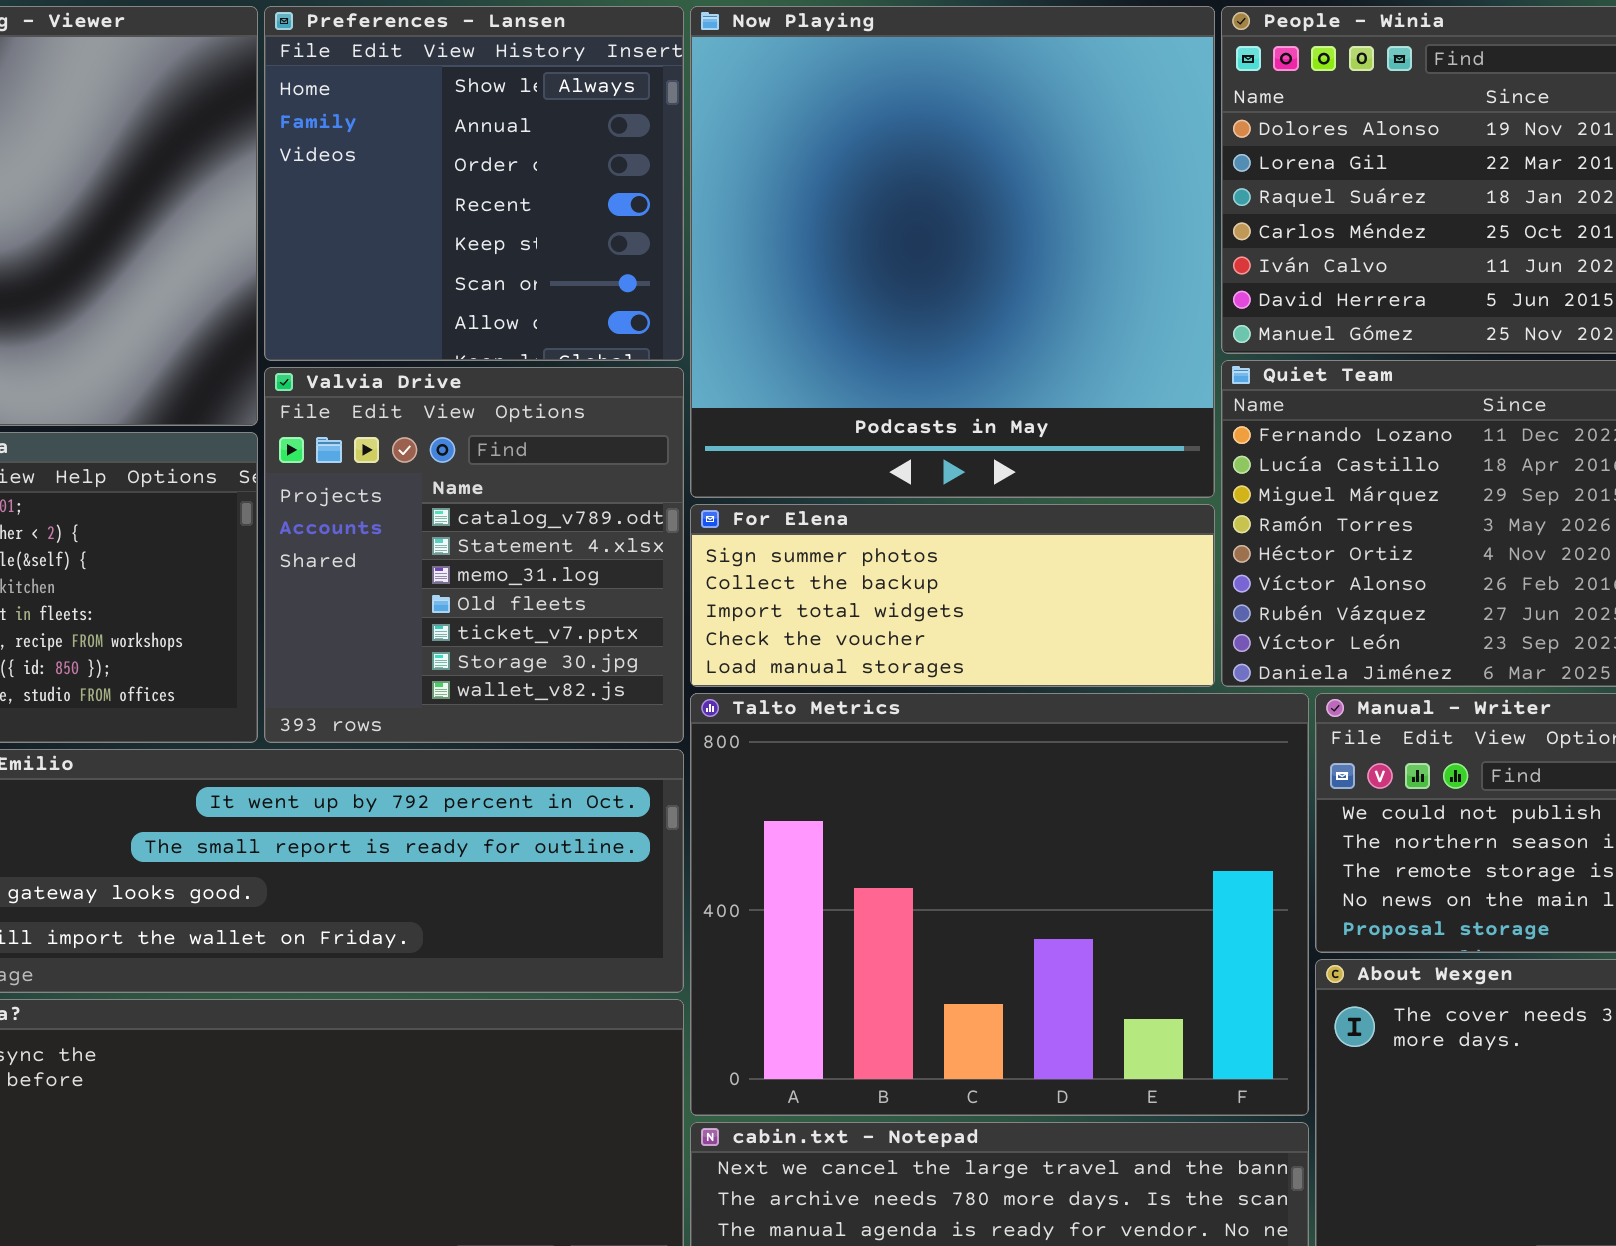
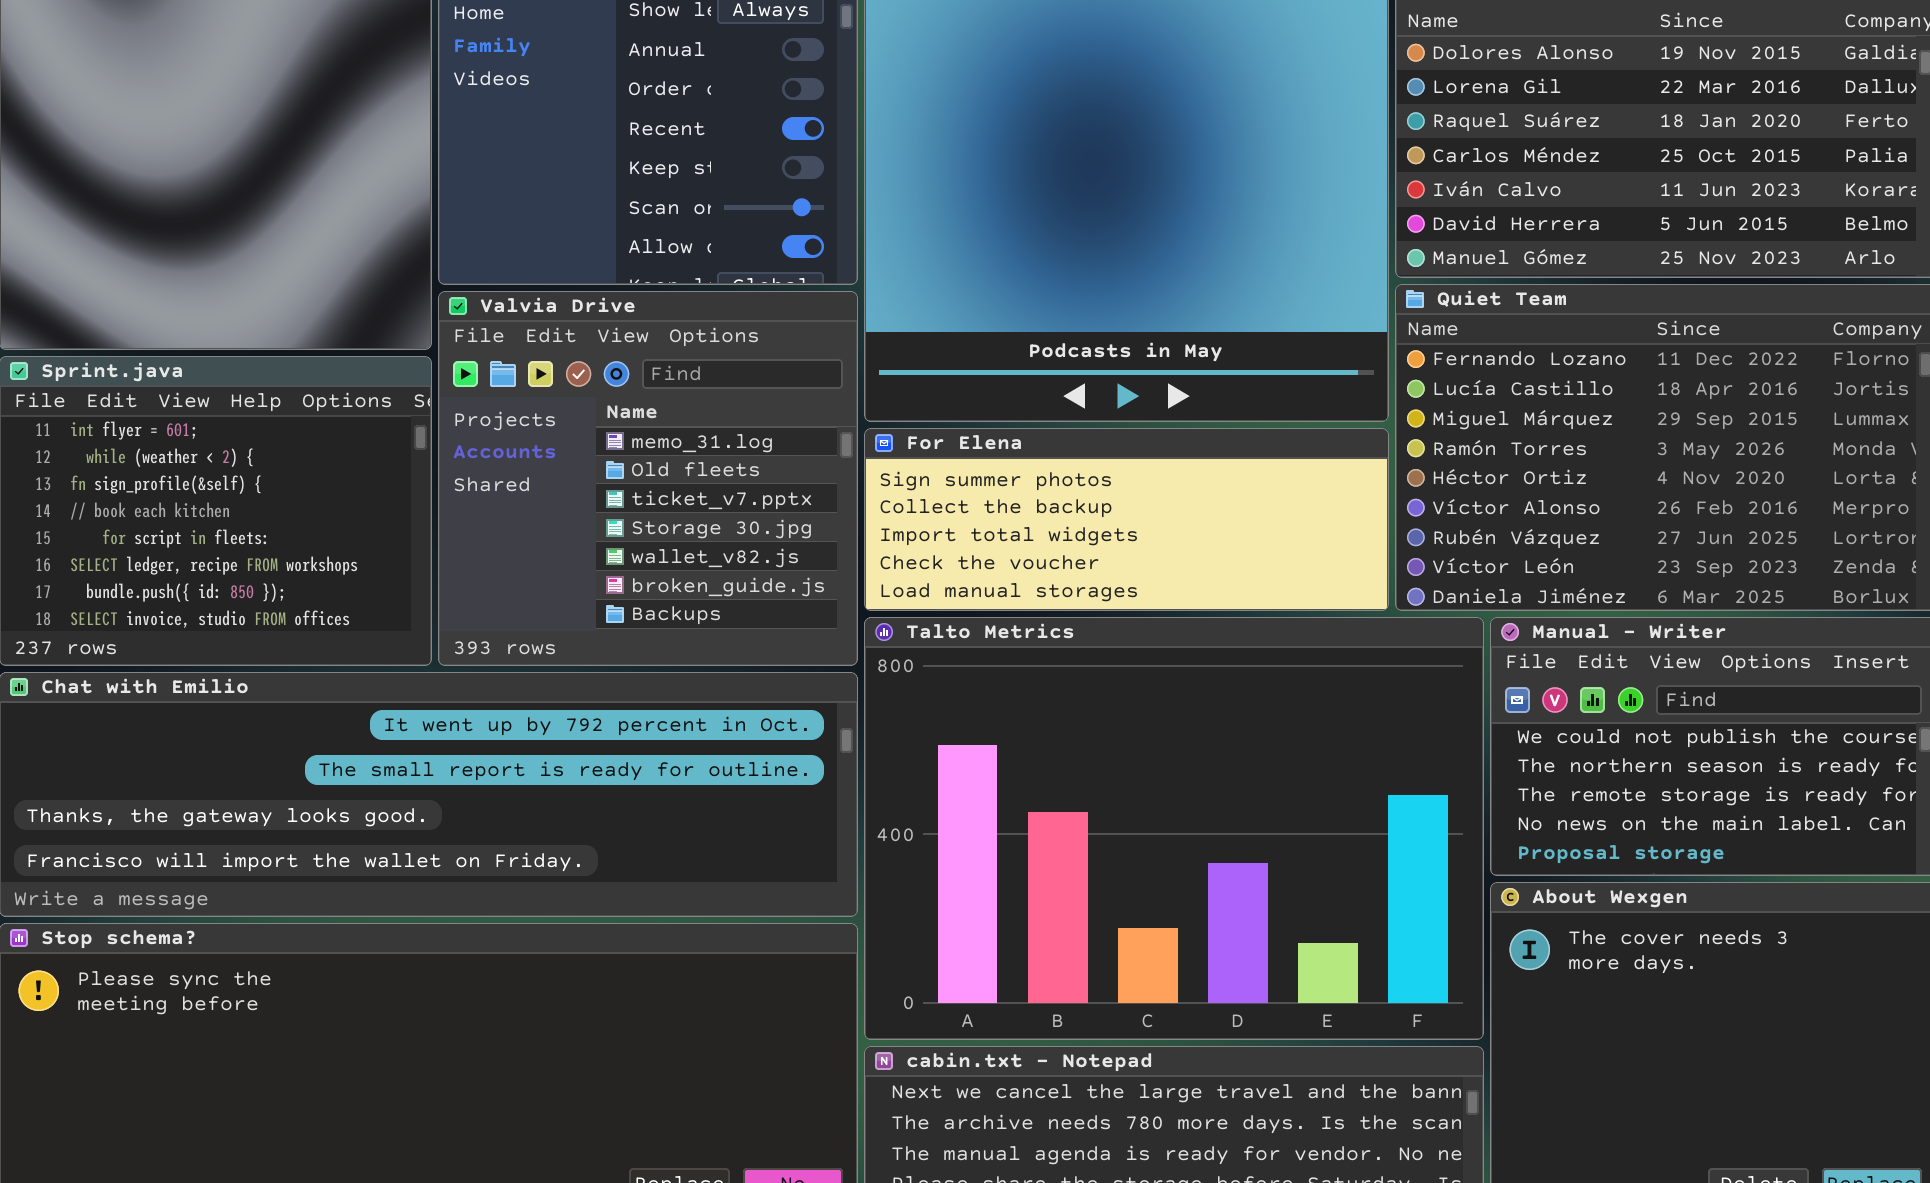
Valvia Drive: [264,367,684,743] -> [438,291,858,666], scrolled down 2 rows

